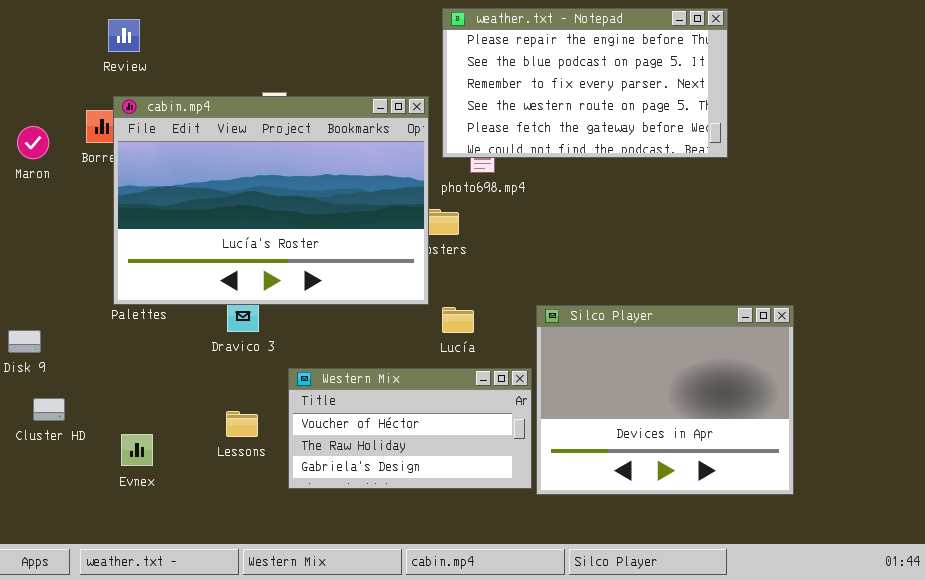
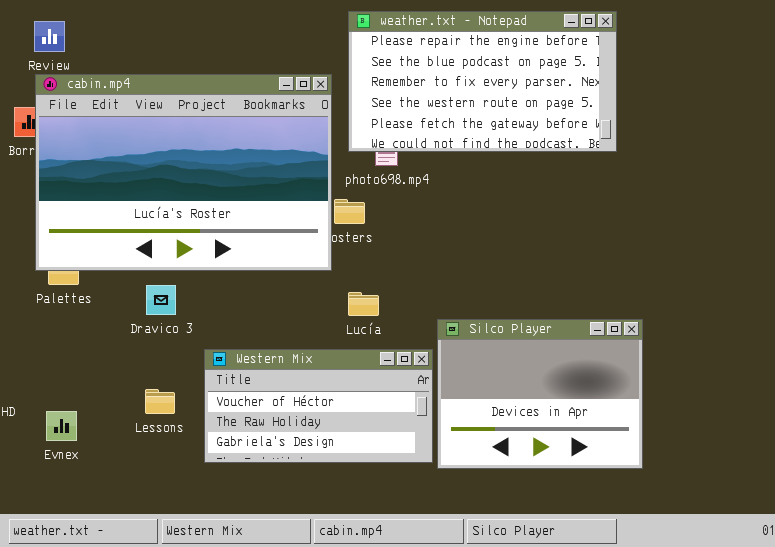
cabin.mp4: [113,96,429,305] -> [35,74,332,271], moved
Silco Player: [536,305,794,495] -> [437,319,643,469], resized

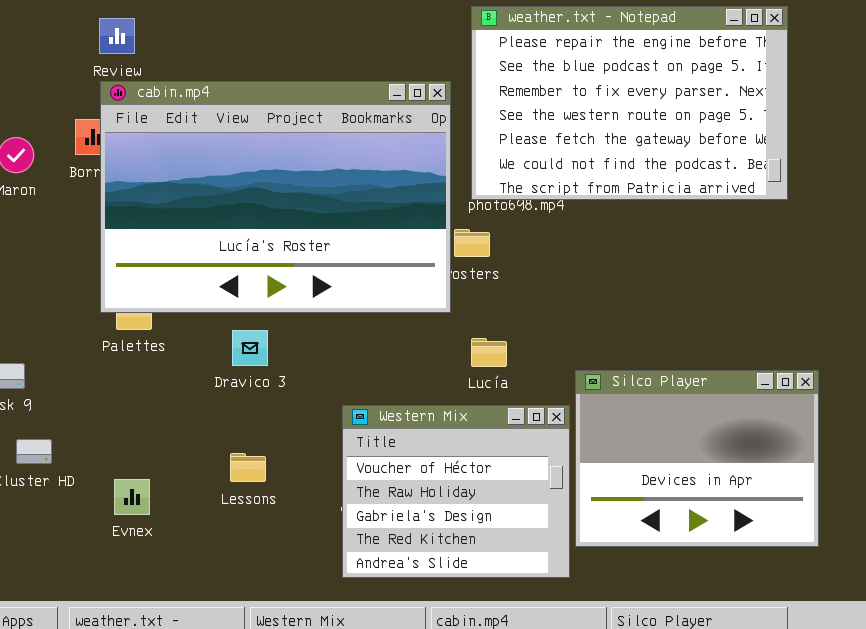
weather.txt - Notepad: [348,11,617,152] -> [471,6,788,200], resized
Western Mix: [204,349,433,463] -> [342,405,570,578], resized

